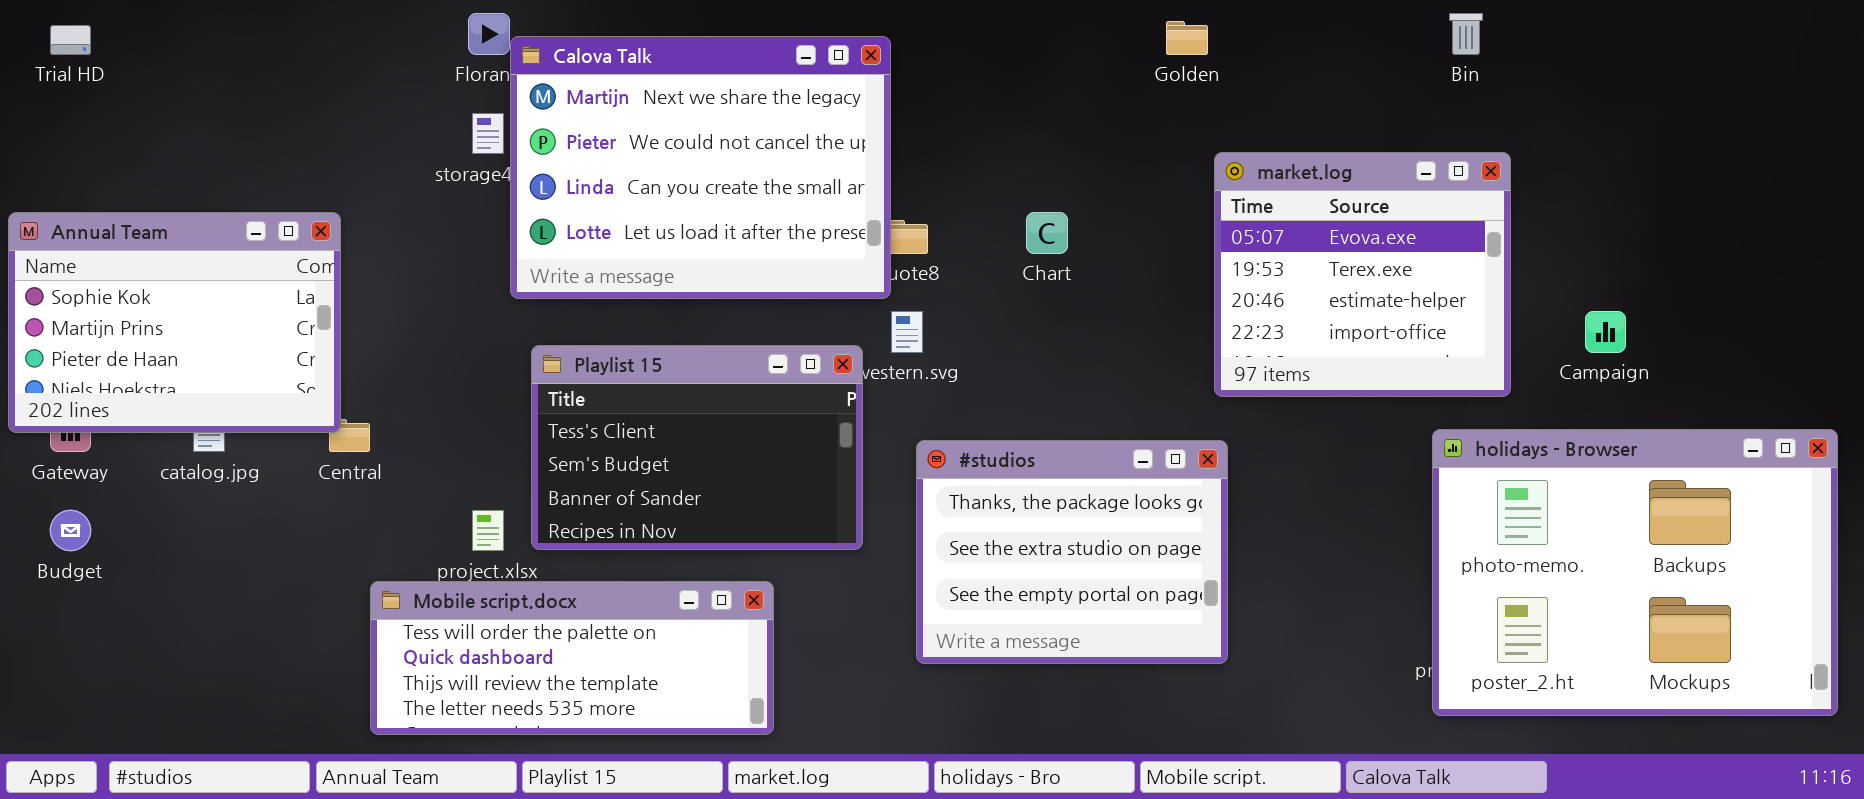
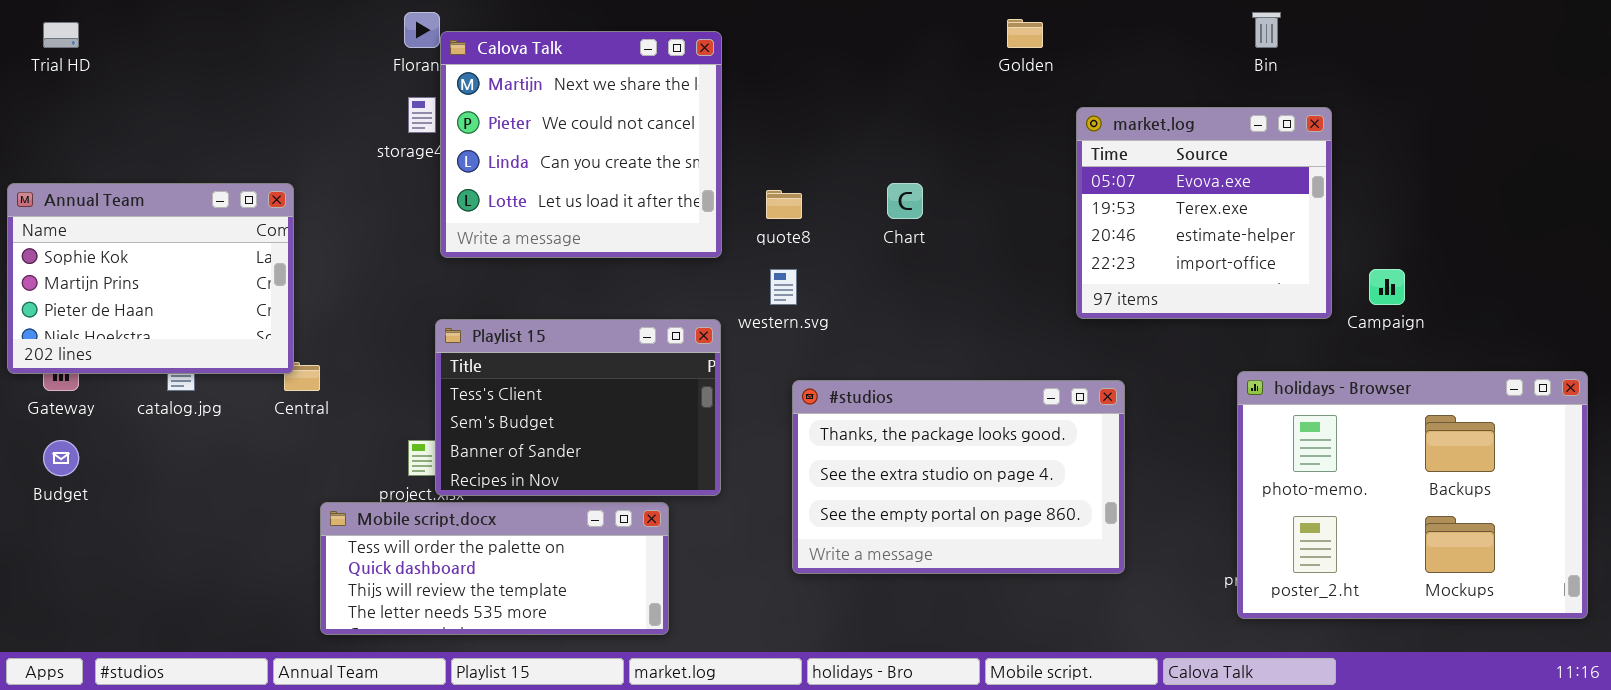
Calova Talk: [510,36,891,299] -> [440,31,722,258], resized
market.log: [1214,152,1511,397] -> [1076,107,1332,319], moved
Playlist 15: [531,345,863,550] -> [435,319,721,496], moved
#studios: [916,440,1228,664] -> [792,380,1125,574], resized

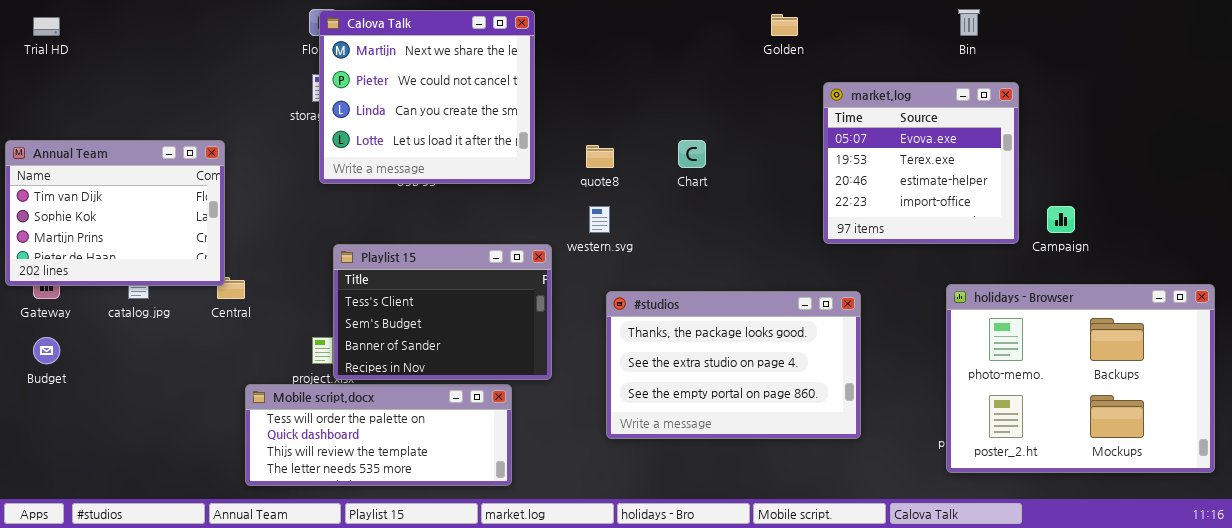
Calova Talk: [440,31,722,258] -> [319,10,535,184], moved
Annual Team: [7,183,294,374] -> [5,140,225,286], scrolled up 1 row

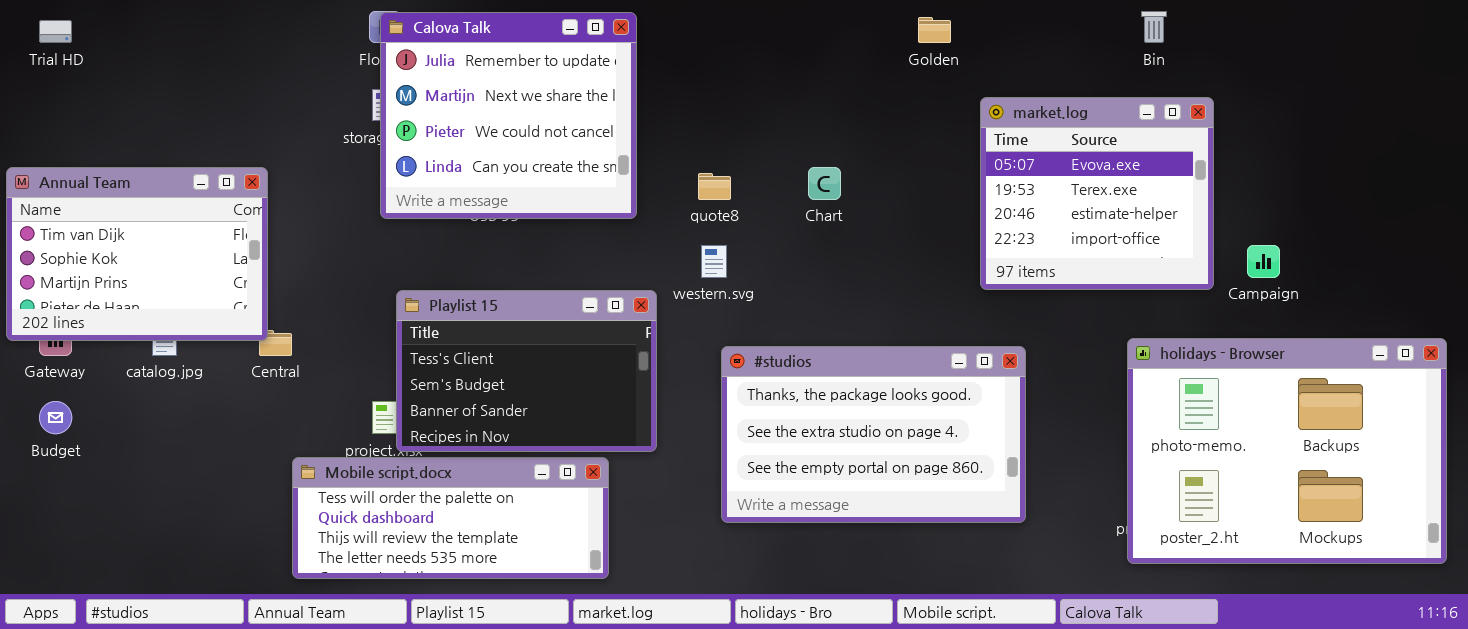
Calova Talk: [319,10,535,184] -> [380,12,637,219], scrolled up 1 row

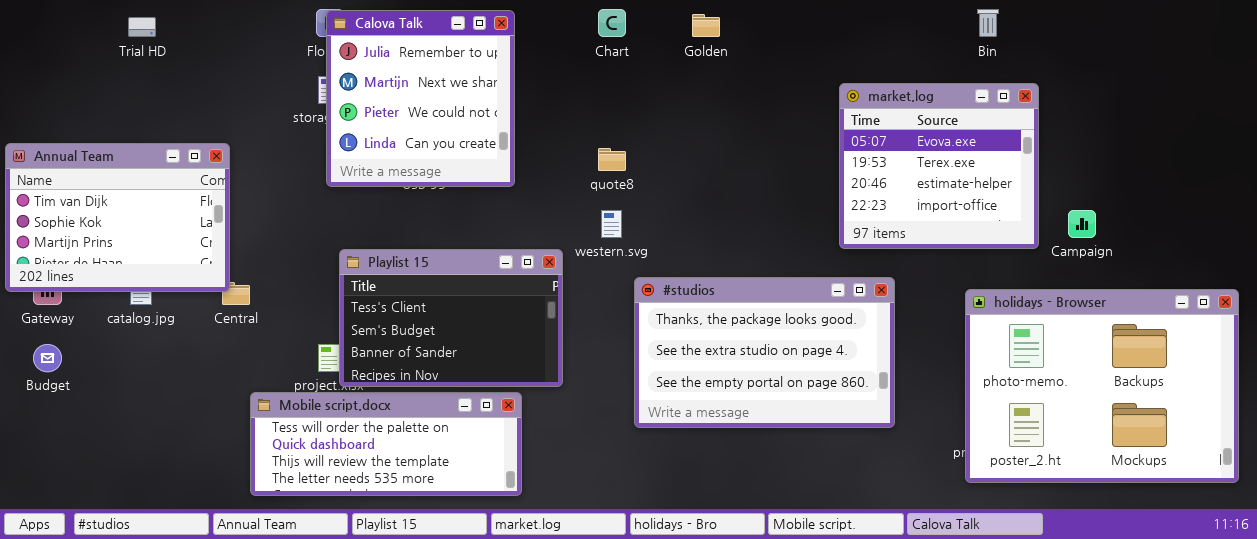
Calova Talk: [380,12,637,219] -> [326,10,515,187], resized
Golden: [918,17,951,43] -> [692,14,720,37], moved
Trial HD: [39,20,72,43] -> [128,17,156,37], moved
Chart: [808,167,841,200] -> [598,9,626,37], moved
#studios: [721,346,1026,523] -> [634,277,895,428], moved

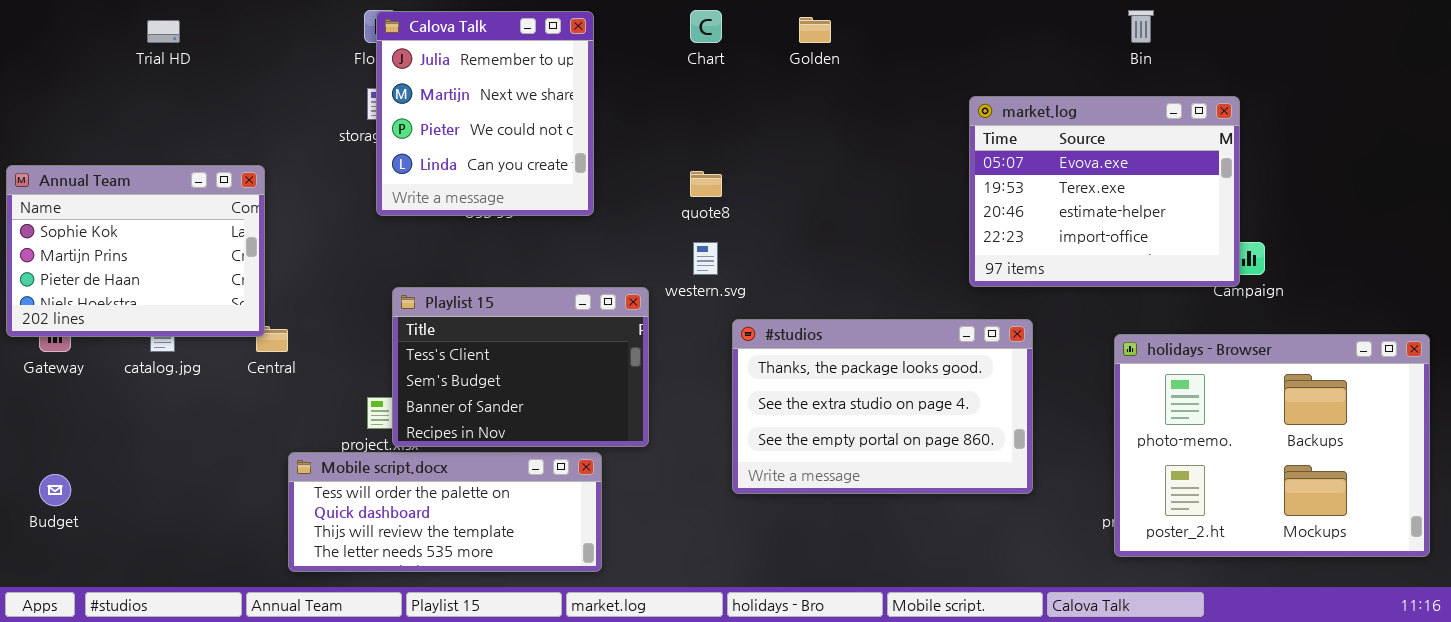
market.log: [839,83,1039,249] -> [969,96,1240,287], resized
Annual Team: [5,143,230,292] -> [6,165,265,337], scrolled down 1 row
Budget: [33,344,62,372] -> [39,474,71,506], moved

